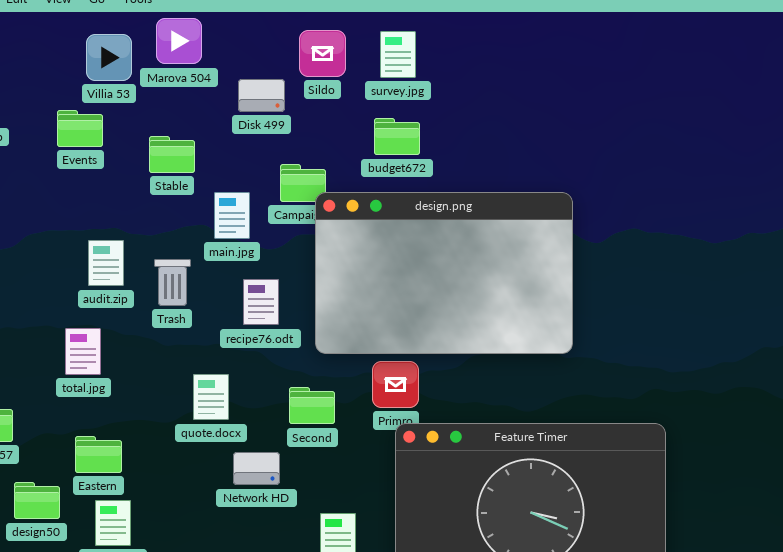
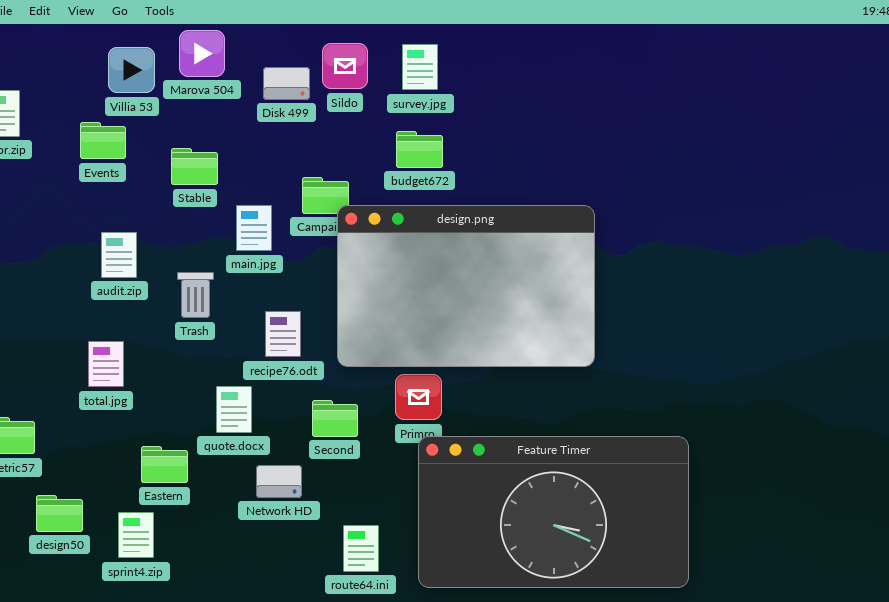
Disk 499: [238,79,285,112] -> [263,67,310,100], moved
audit.zip: [88,240,124,286] -> [101,232,137,278], moved
recipe76.odt: [243,279,279,325] -> [265,311,301,357], moved
Eastern: [75,436,122,473] -> [141,446,188,483], moved

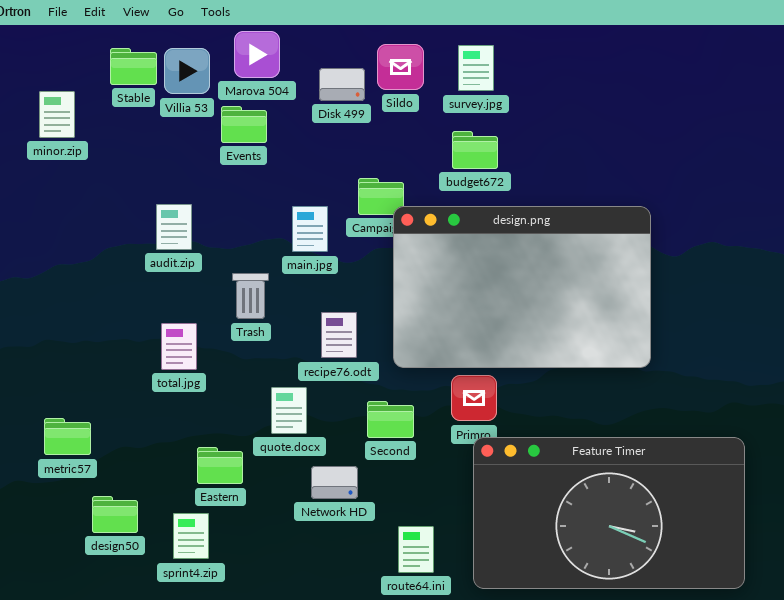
Events: [80,122,126,159] -> [221,106,267,143], moved
Stable: [171,148,218,185] -> [110,48,157,85], moved
audit.zip: [101,232,137,278] -> [156,204,192,250], moved
total.jpg: [88,341,124,387] -> [161,323,197,370], moved

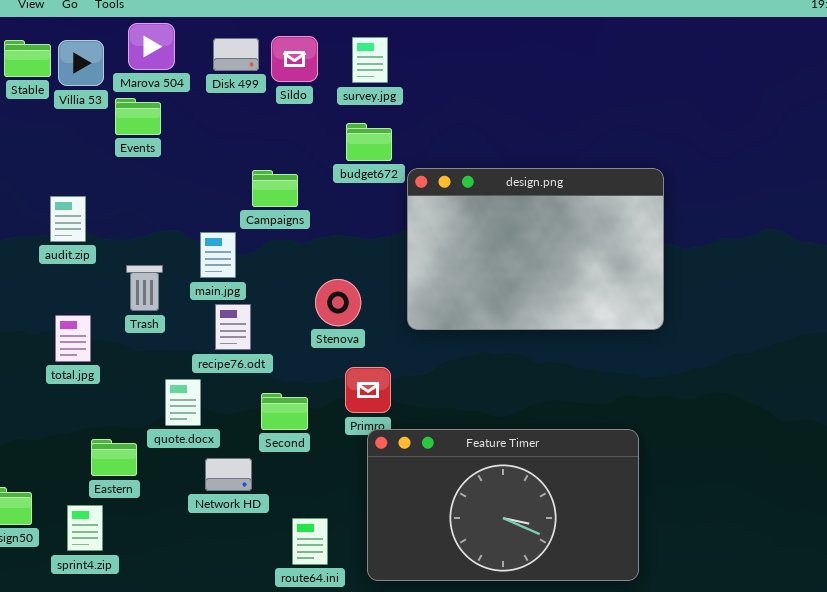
Disk 499: [319,68,365,101] -> [213,38,259,71], moved
main.jpg: [292,206,328,252] -> [200,232,236,278], moved
design.png: [393,206,651,368] -> [407,168,664,330], moved

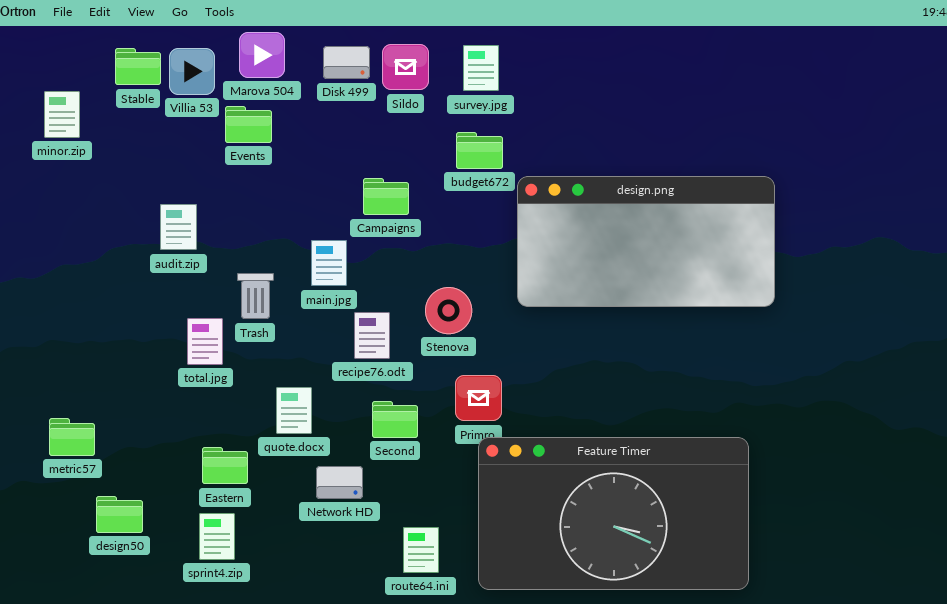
design.png: [407,168,664,330] -> [517,176,775,307], resized
recipe76.odt: [215,304,251,350] -> [354,312,390,359], moved
total.jpg: [55,315,91,362] -> [187,318,223,365], moved
sprint4.zip: [67,505,103,551] -> [199,513,235,560], moved

